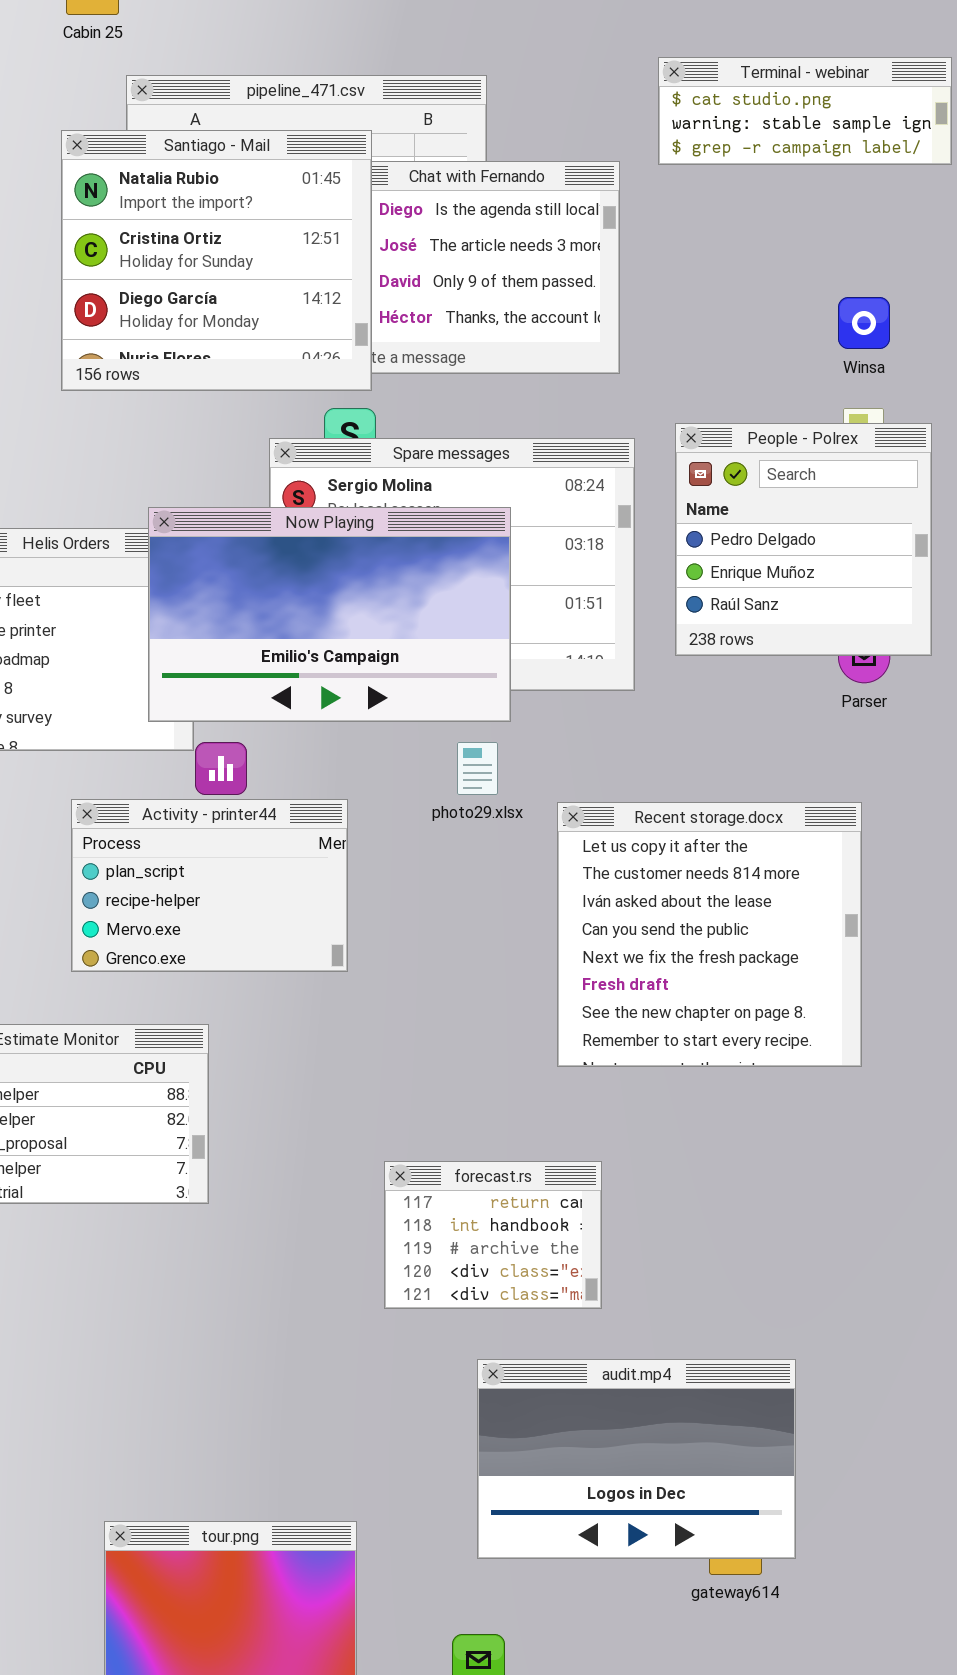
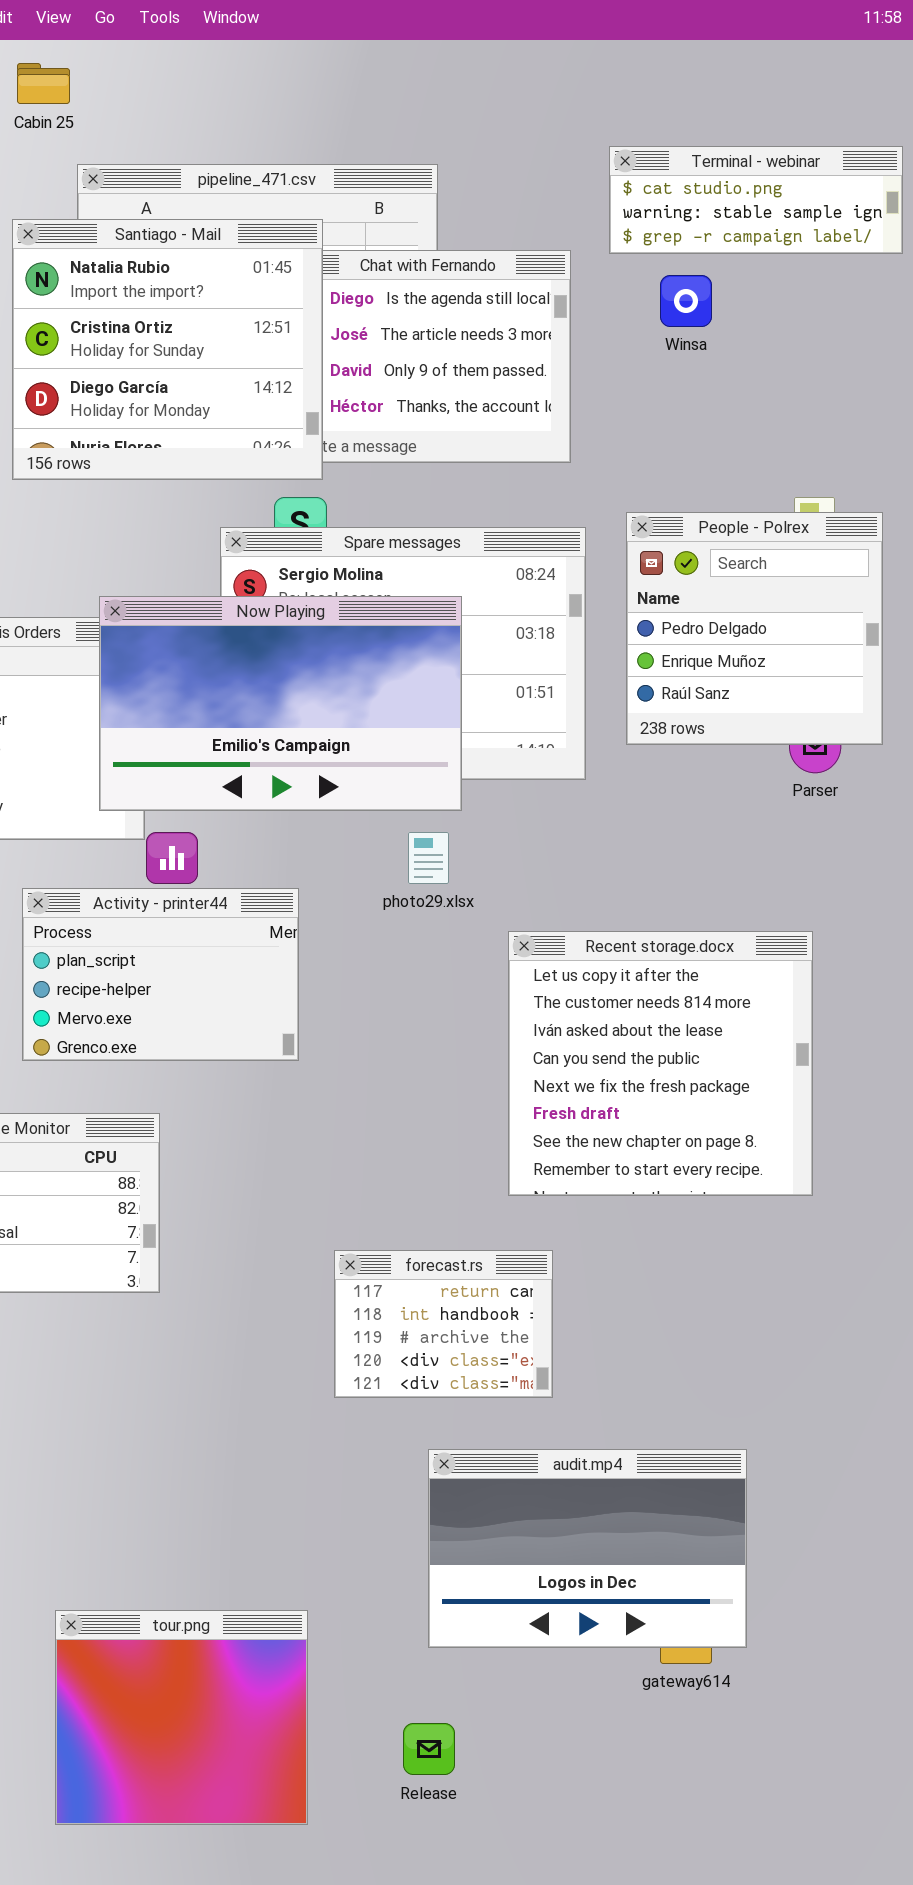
Winsa: [838,297,890,349] -> [660,275,712,327], moved
Recent storage.docx: [557,802,862,1067] -> [508,931,813,1196], moved

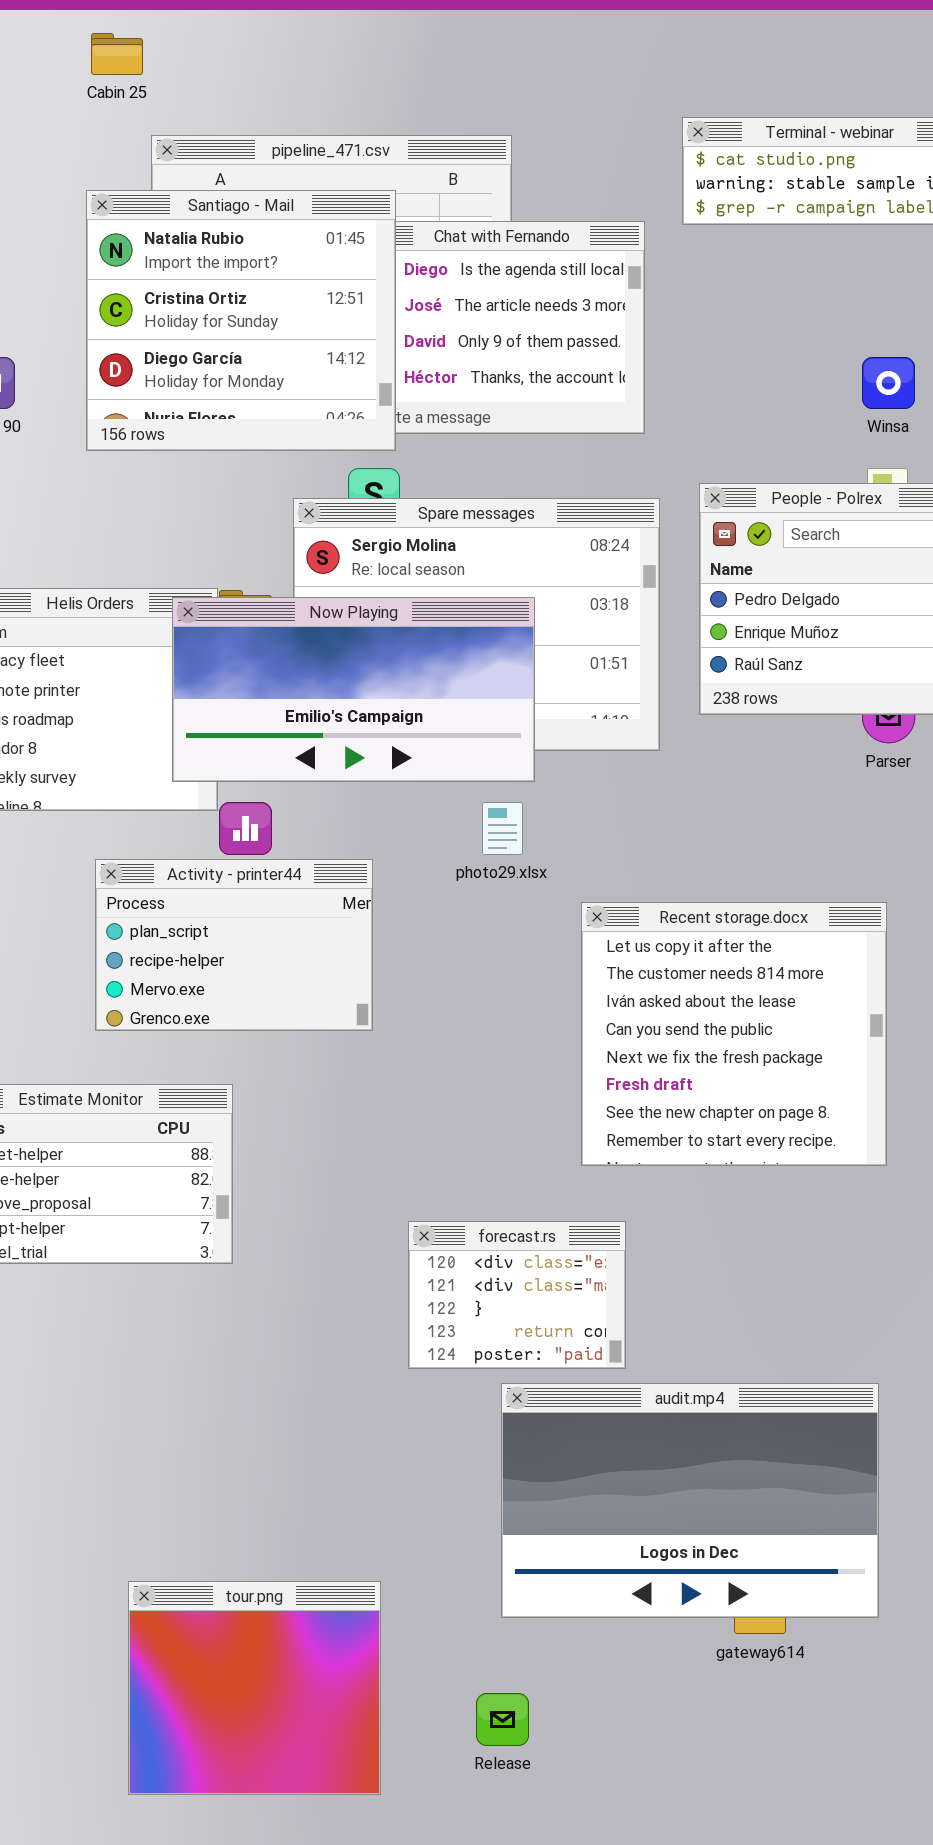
Winsa: [660,275,712,327] -> [862,357,915,409], moved
Now Playing: [99,596,462,811] -> [172,597,535,782], resized
forecast.rs: [334,1250,553,1398] -> [408,1221,626,1369], scrolled down 3 rows
audit.mp4: [428,1449,747,1648] -> [501,1383,879,1618], resized

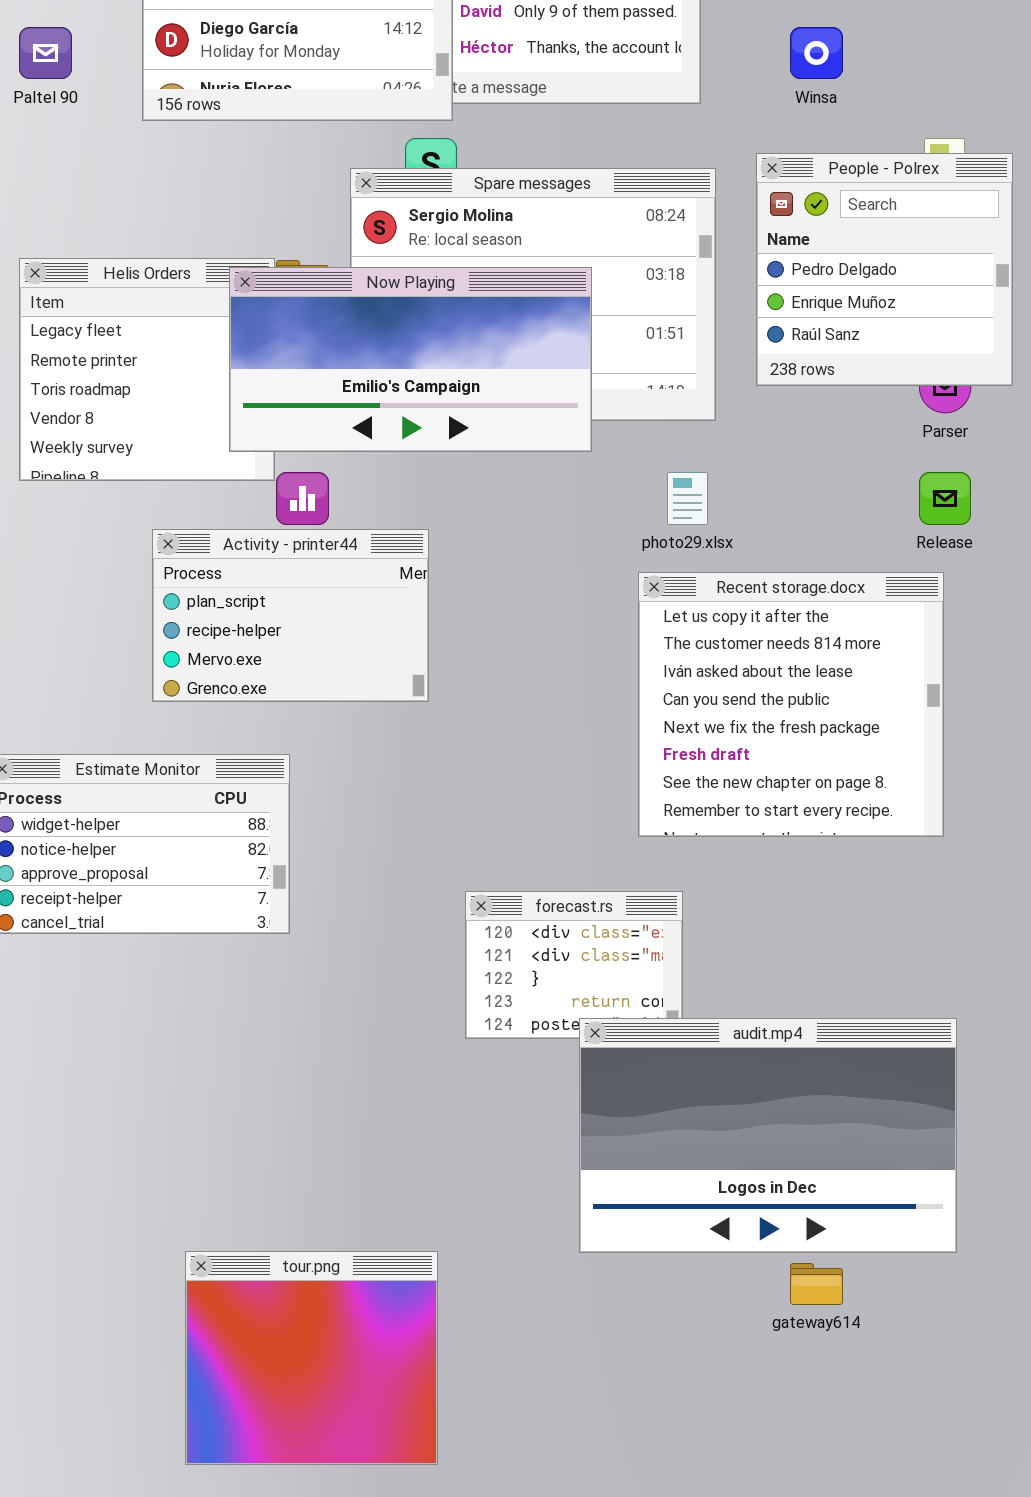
Winsa: [862,357,915,409] -> [790,27,843,79], moved
photo29.xlsx: [482,802,523,855] -> [667,472,708,525], moved
audit.mp4: [501,1383,879,1618] -> [579,1018,957,1253], moved
Release: [476,1693,529,1746] -> [919,472,971,525], moved

